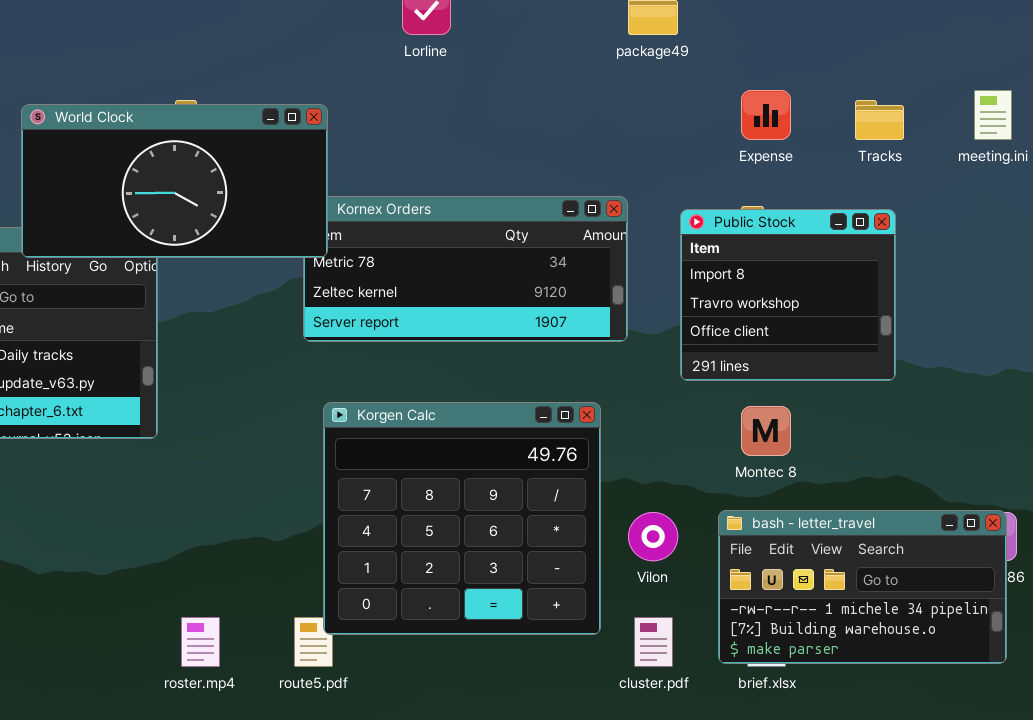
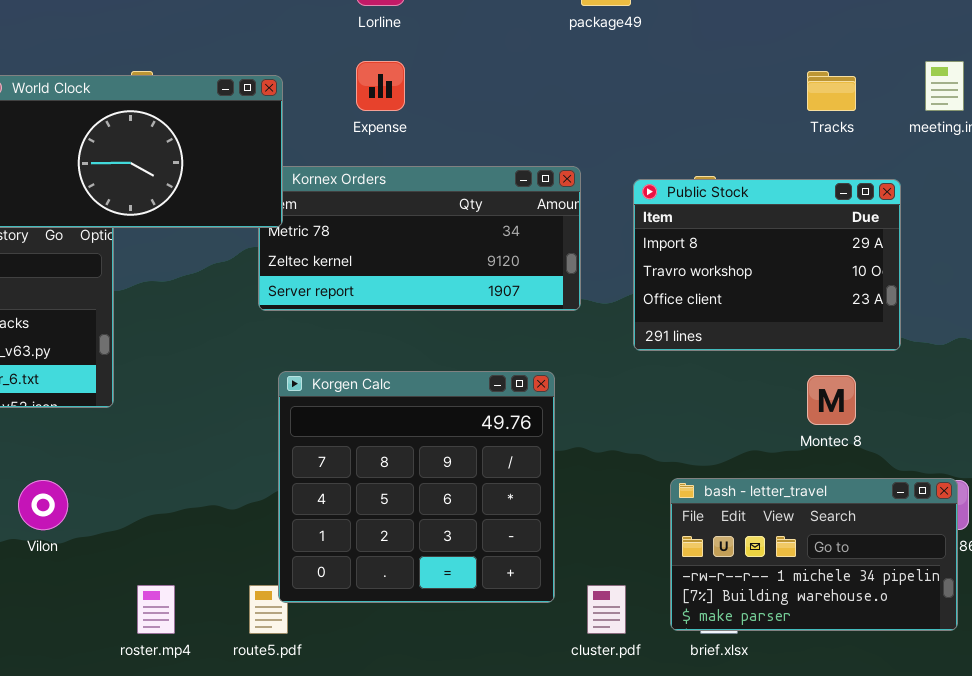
Expense: [741,90,791,140] -> [356,61,405,111], moved
Public Stock: [680,209,896,381] -> [633,179,901,351], resized
Montec 8: [741,406,791,456] -> [807,375,856,425], moved
Vilon: [628,512,678,561] -> [18,480,68,530], moved

